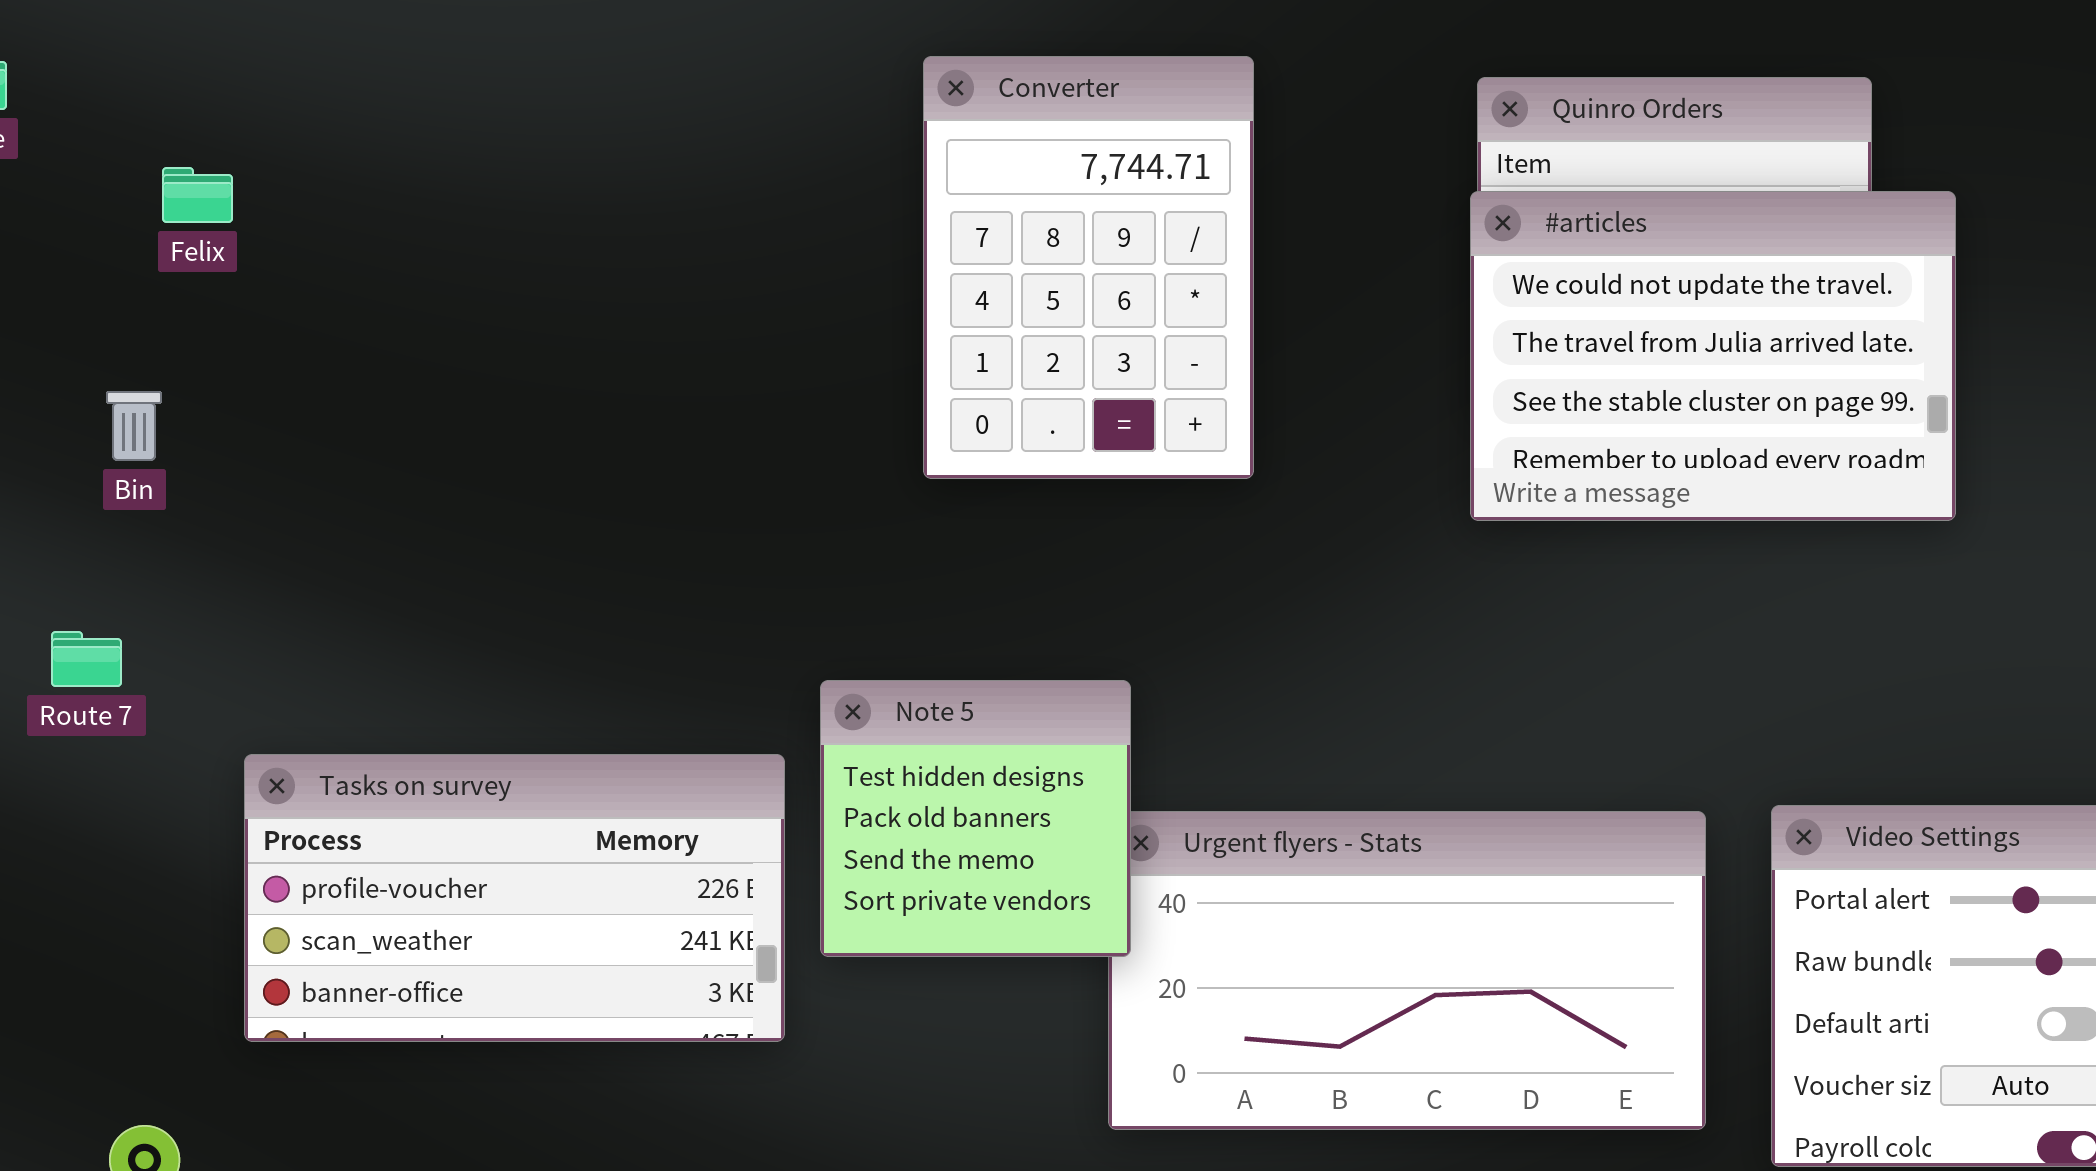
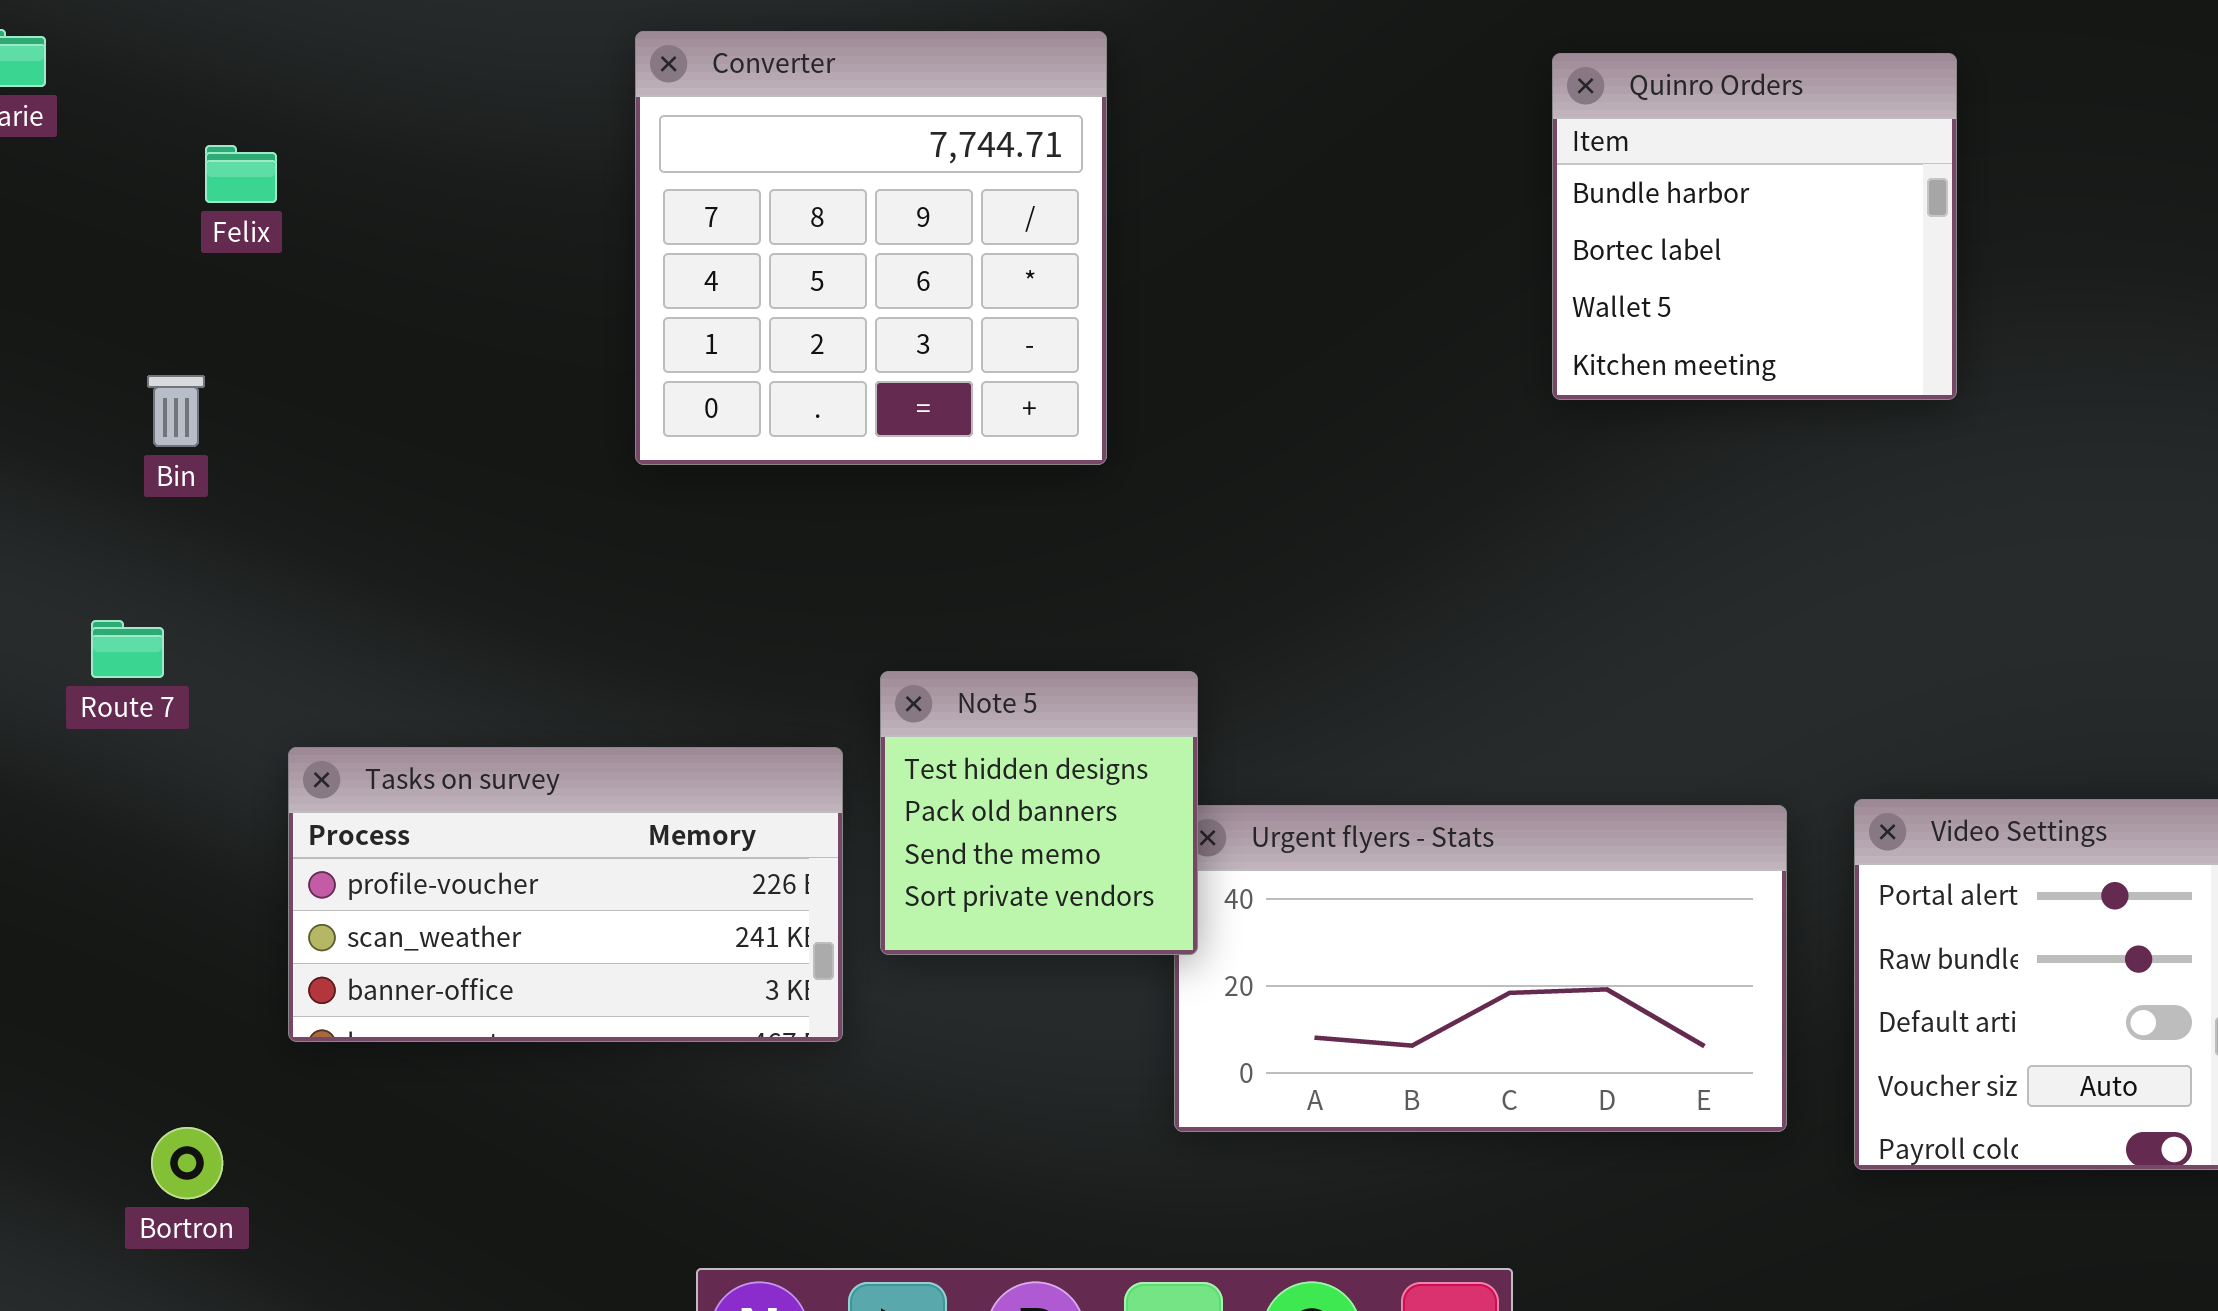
Converter: [923,56,1254,479] -> [635,31,1107,465], moved, resized
#articles: [1470,191,1956,521] -> none, closed

